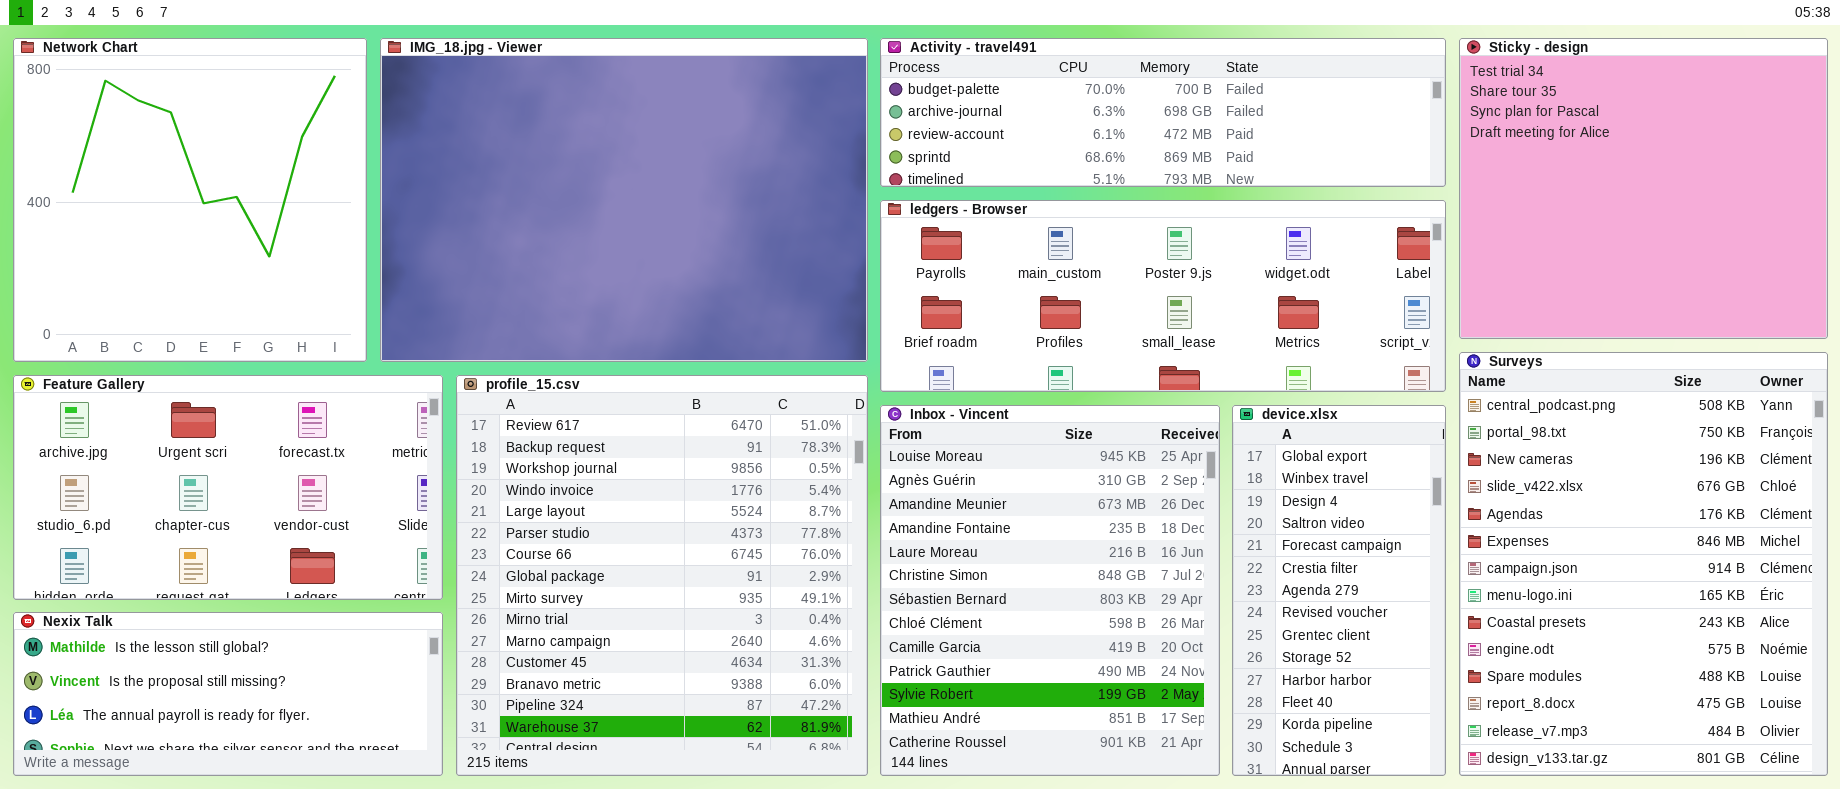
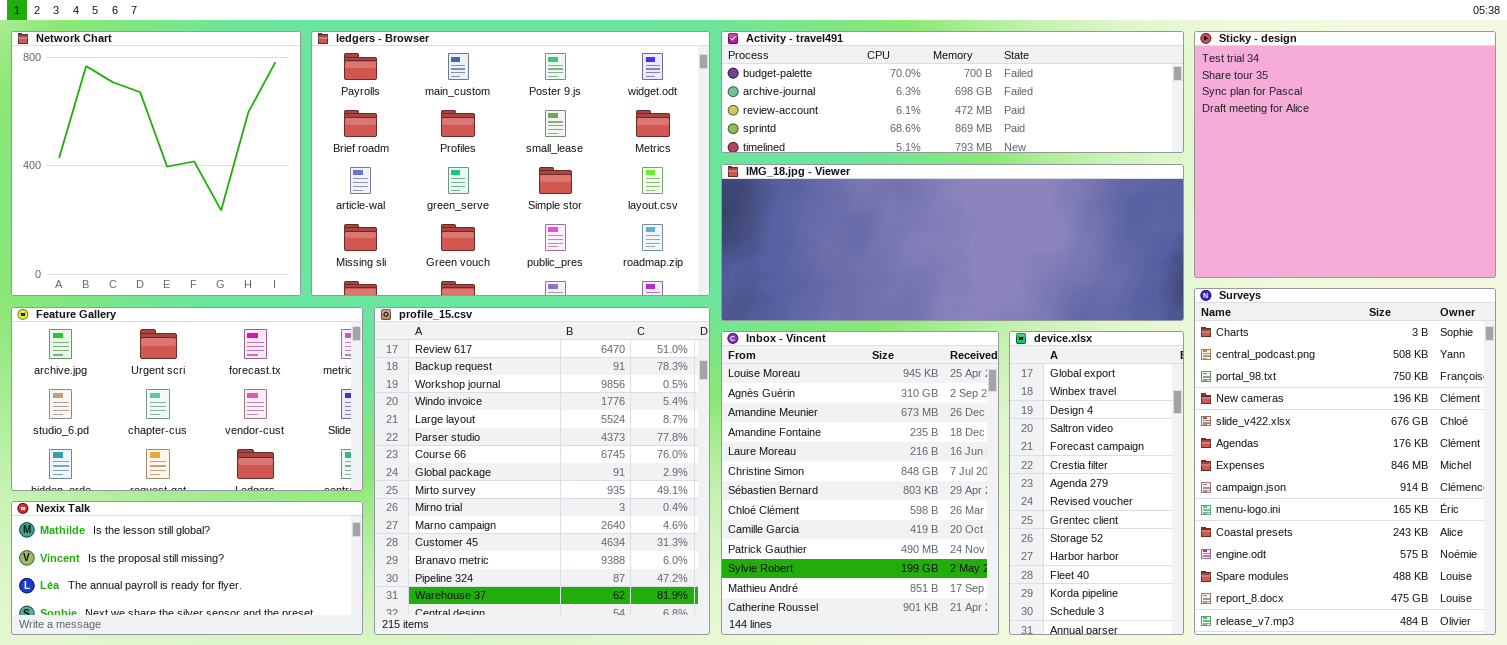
IMG_18.jpg - Viewer: [380,38,868,362] -> [721,164,1184,321], moved, resized
ledgers - Browser: [880,200,1446,392] -> [311,31,710,296], moved, resized
Surveys: [1459,352,1828,776] -> [1194,288,1496,635], scrolled up 1 row

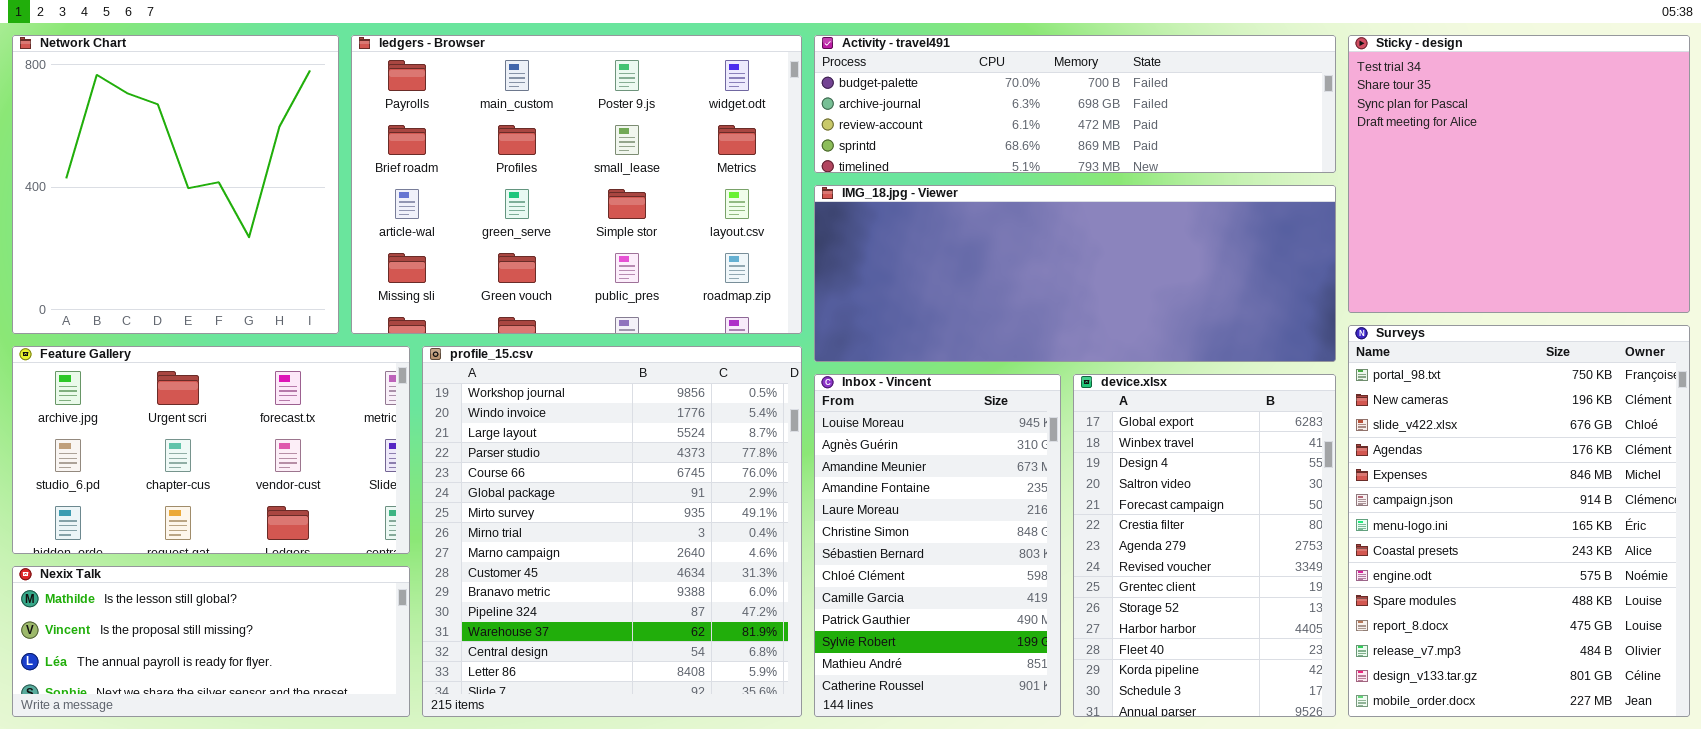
Surveys: [1194,288,1496,635] -> [1348,325,1690,717], scrolled down 2 rows
profile_15.csv: [374,307,710,635] -> [422,346,802,717], scrolled down 2 rows
Inbox - Vincent: [721,331,999,635] -> [814,374,1061,717], resized
device.xlsx: [1009,331,1184,635] -> [1073,374,1336,717], resized

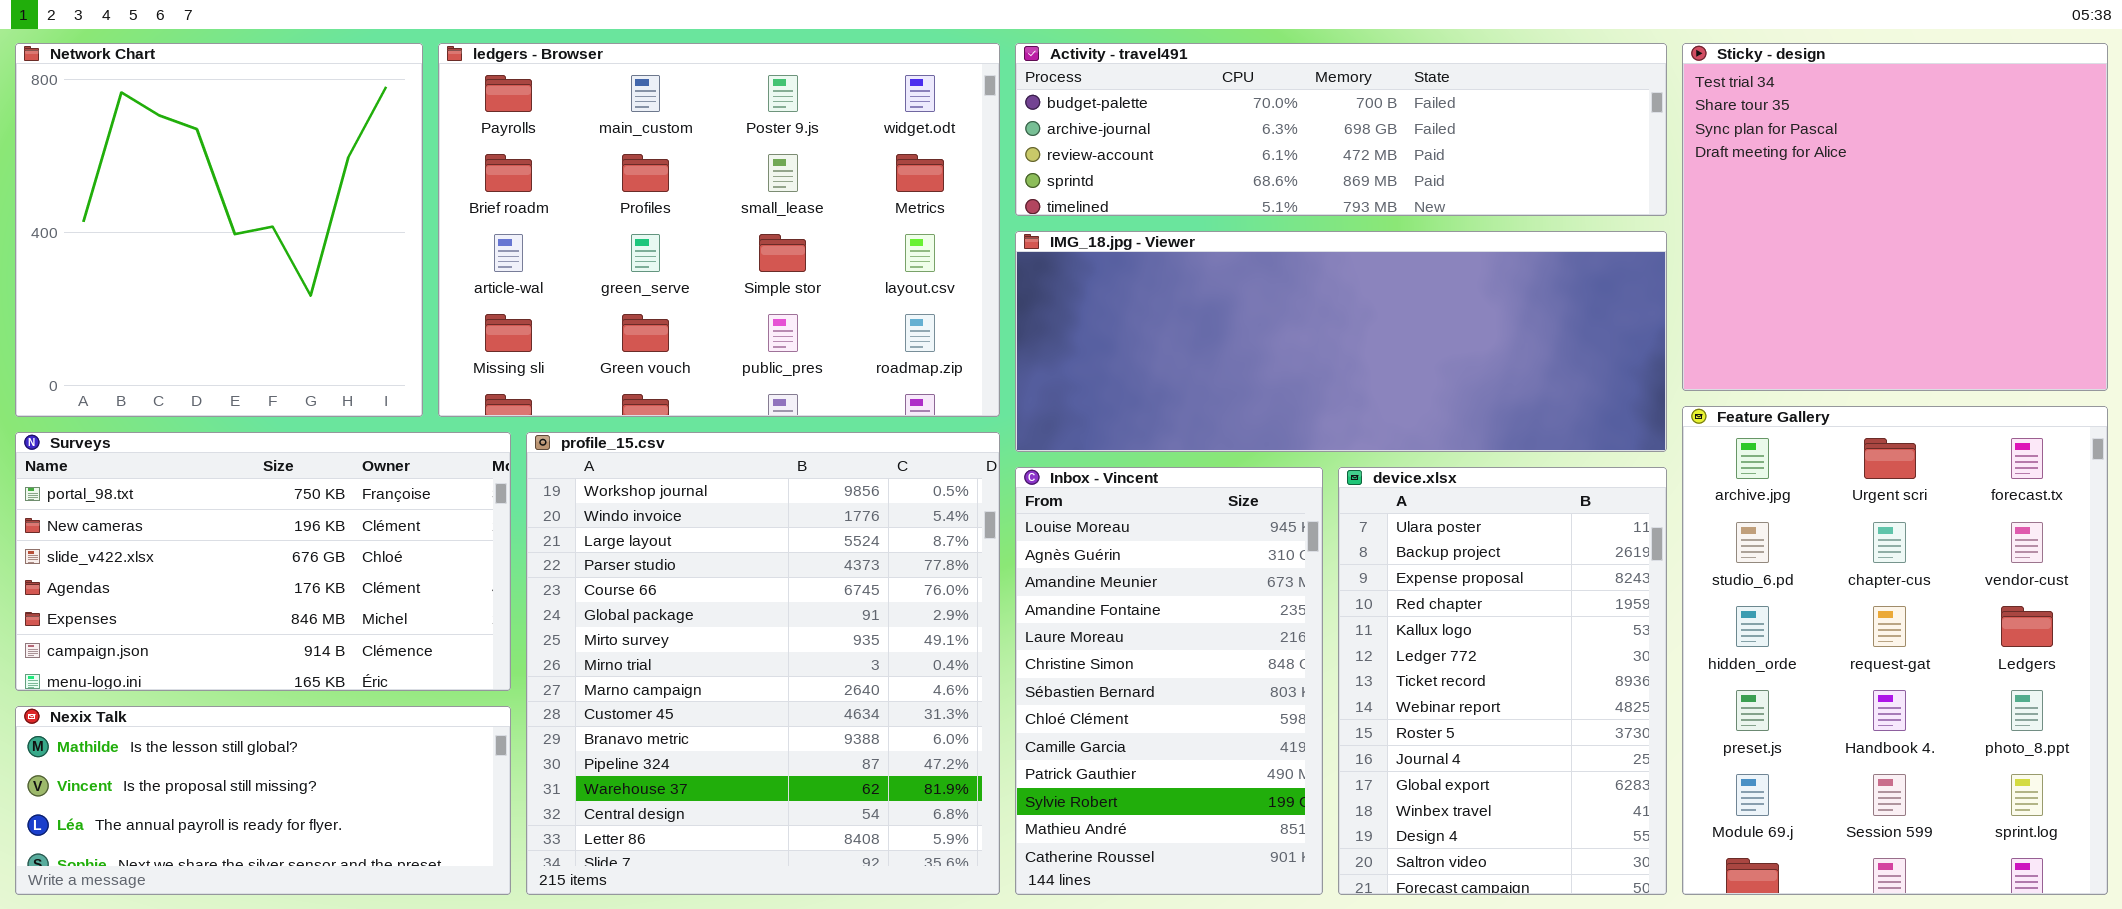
Surveys: [1348,325,1690,717] -> [15,432,511,691], moved, resized
Feature Gallery: [12,346,410,554] -> [1682,406,2108,895], moved, resized
device.xlsx: [1073,374,1336,717] -> [1338,467,1667,895], scrolled up 10 rows

